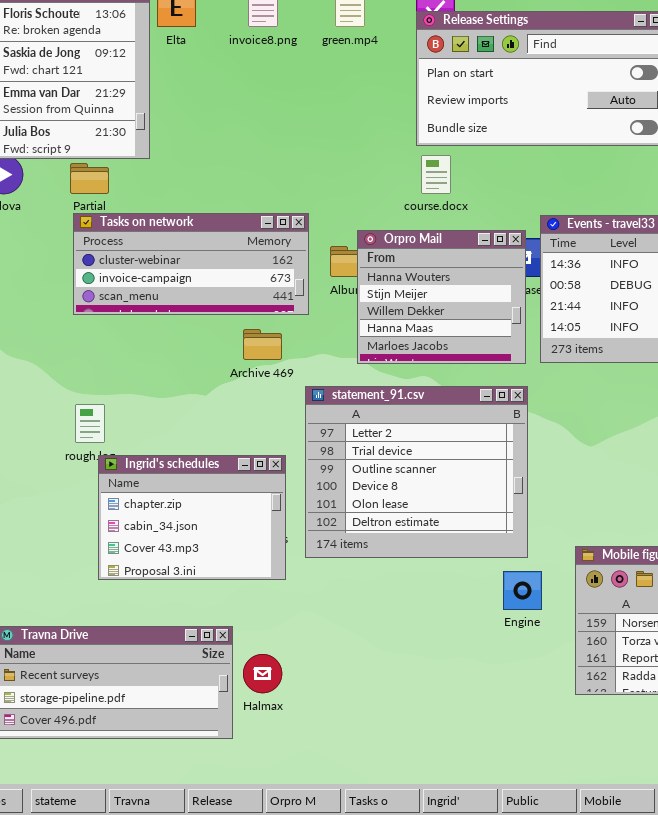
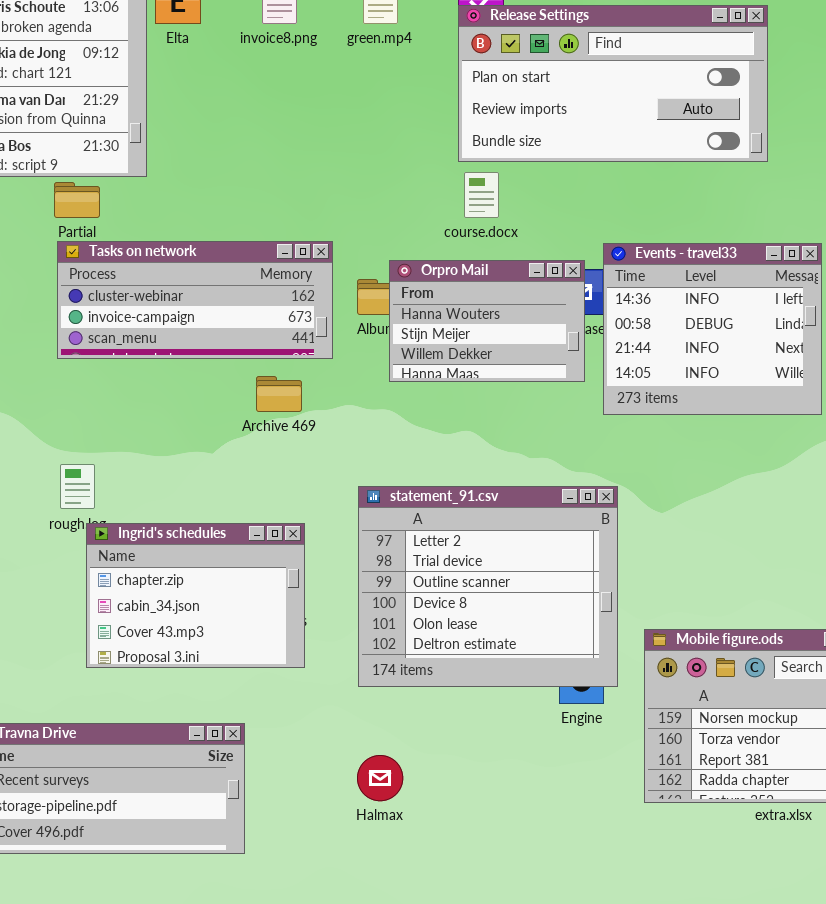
Orpro Mail: [357,230,526,364] -> [389,260,585,382], resized
statement_91.csv: [305,386,528,558] -> [358,486,618,687], moved
Halmax: [243,654,282,693] -> [357,755,403,801], moved

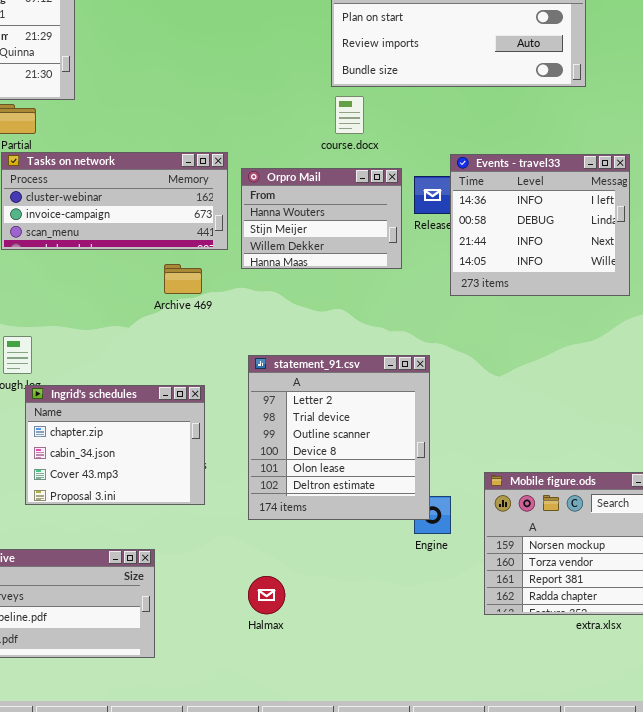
Orpro Mail: [389,260,585,382] -> [241,168,402,269], moved
statement_91.csv: [358,486,618,687] -> [248,355,430,520], resized

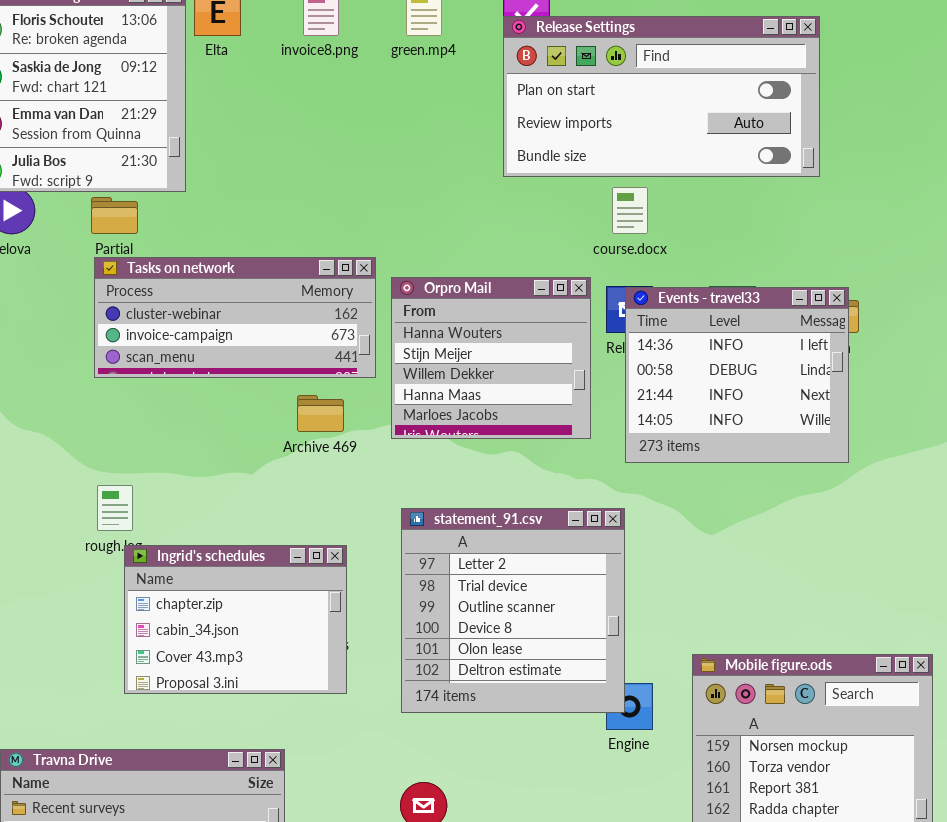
course.docx: [335,96,364,134] -> [612,187,648,234], moved
Events - travel33: [450,154,630,296] -> [625,287,849,463], moved
Orpro Mail: [241,168,402,269] -> [391,277,591,439], resized

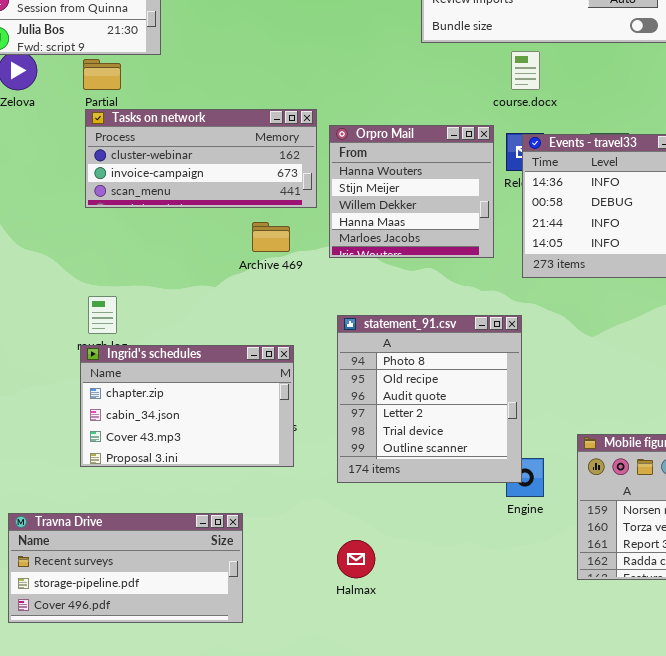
statement_91.csv: [401,508,625,713] -> [337,315,522,483], scrolled up 3 rows
Ingrid's schedules: [124,545,347,694] -> [80,345,294,467], resized

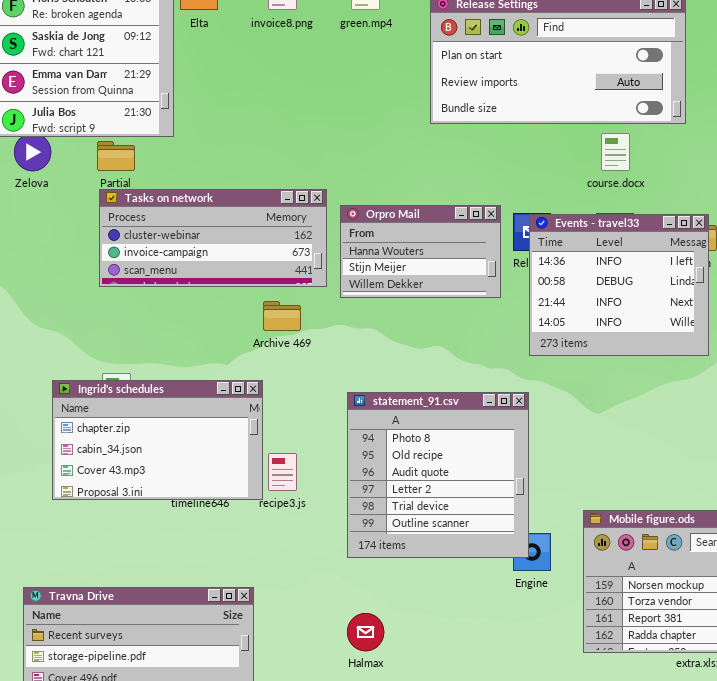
course.docx: [511,51,540,90] -> [601,133,630,171], moved
Orpro Mail: [329,125,494,258] -> [340,205,501,298], resized
Ingrid's schedules: [80,345,294,467] -> [52,380,263,500], moved

